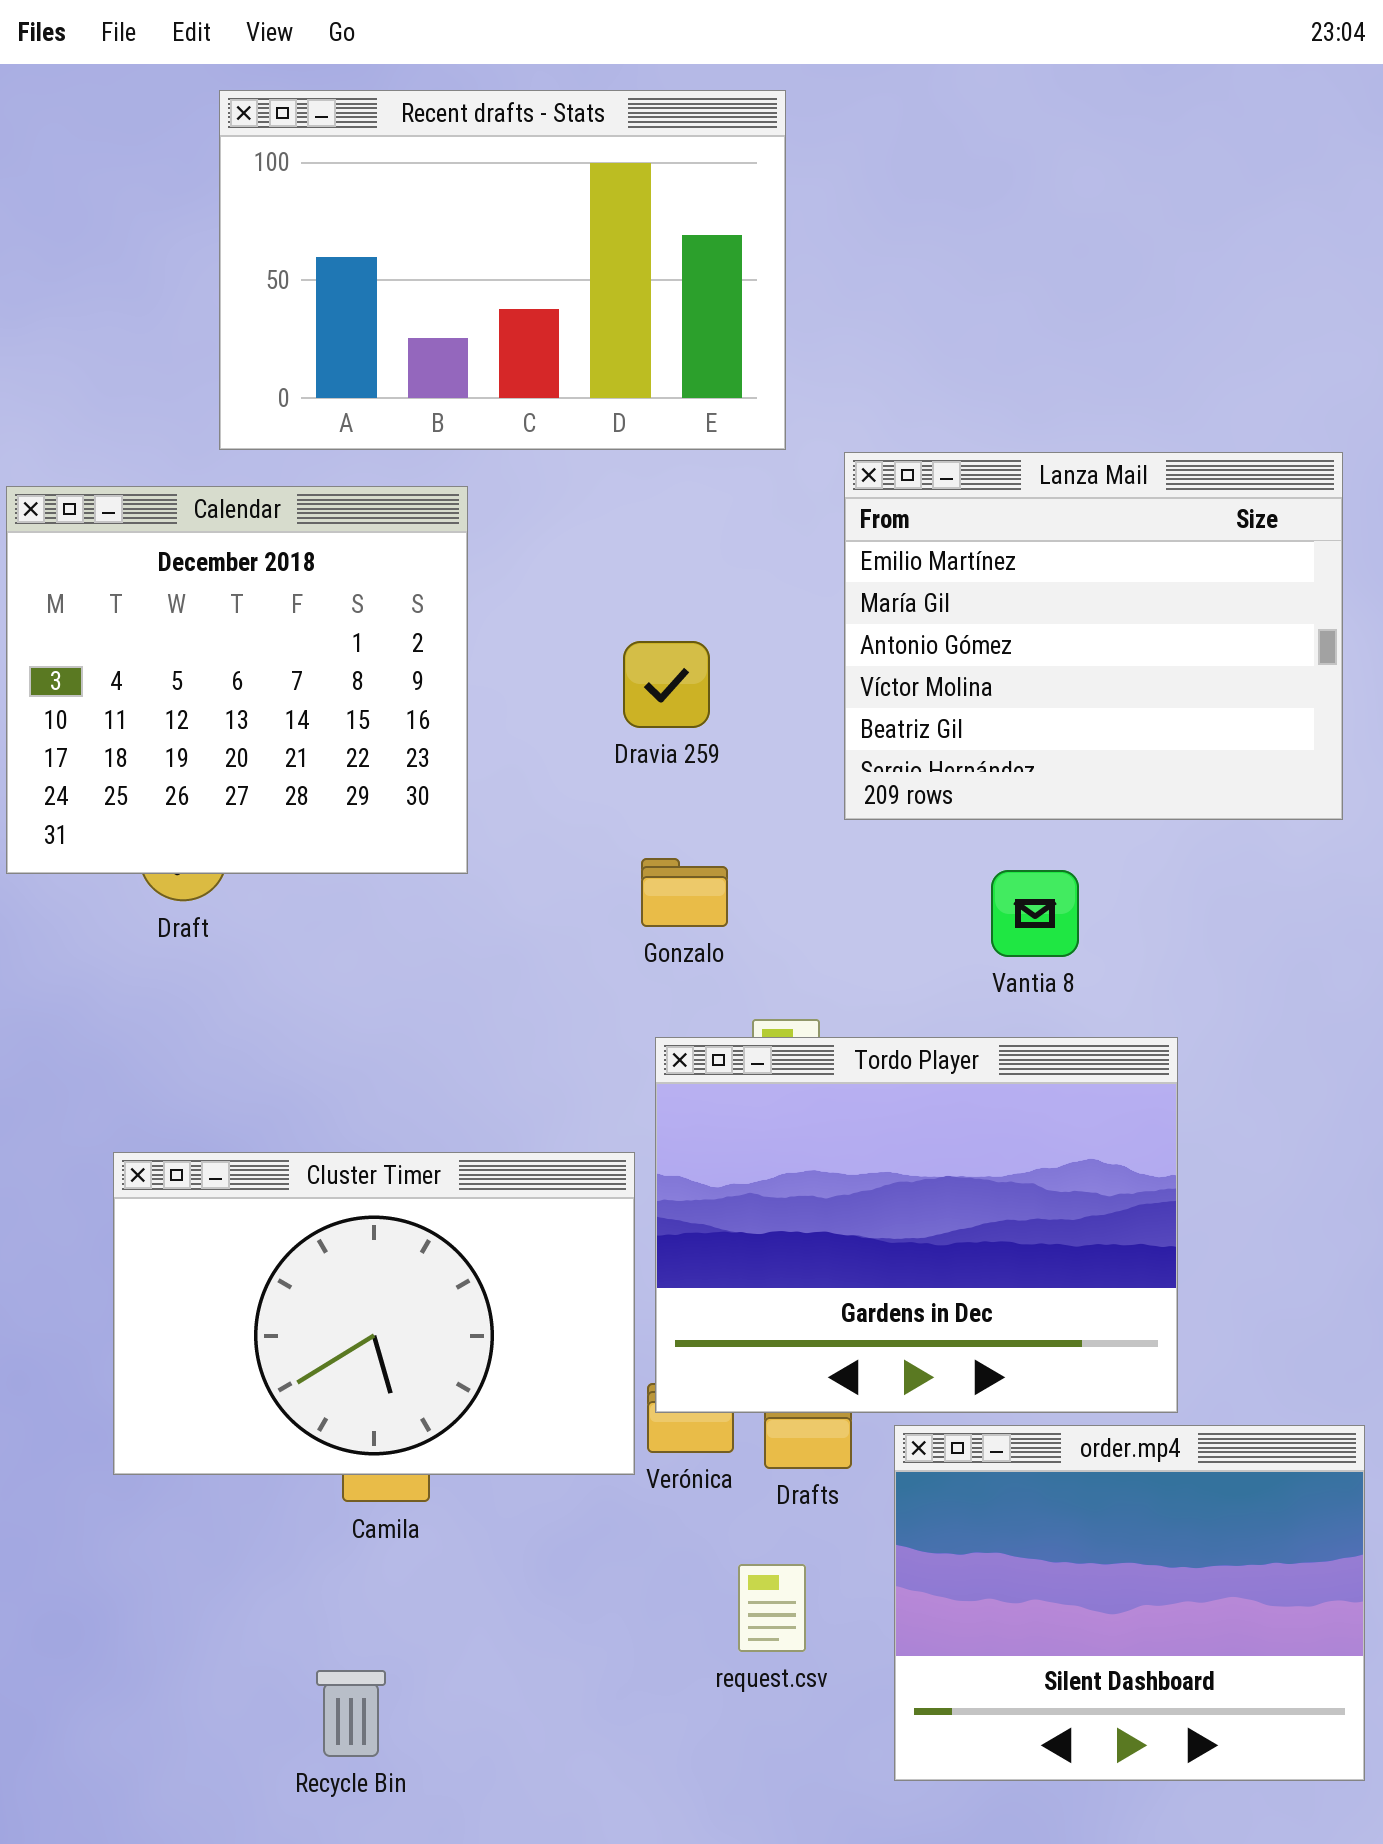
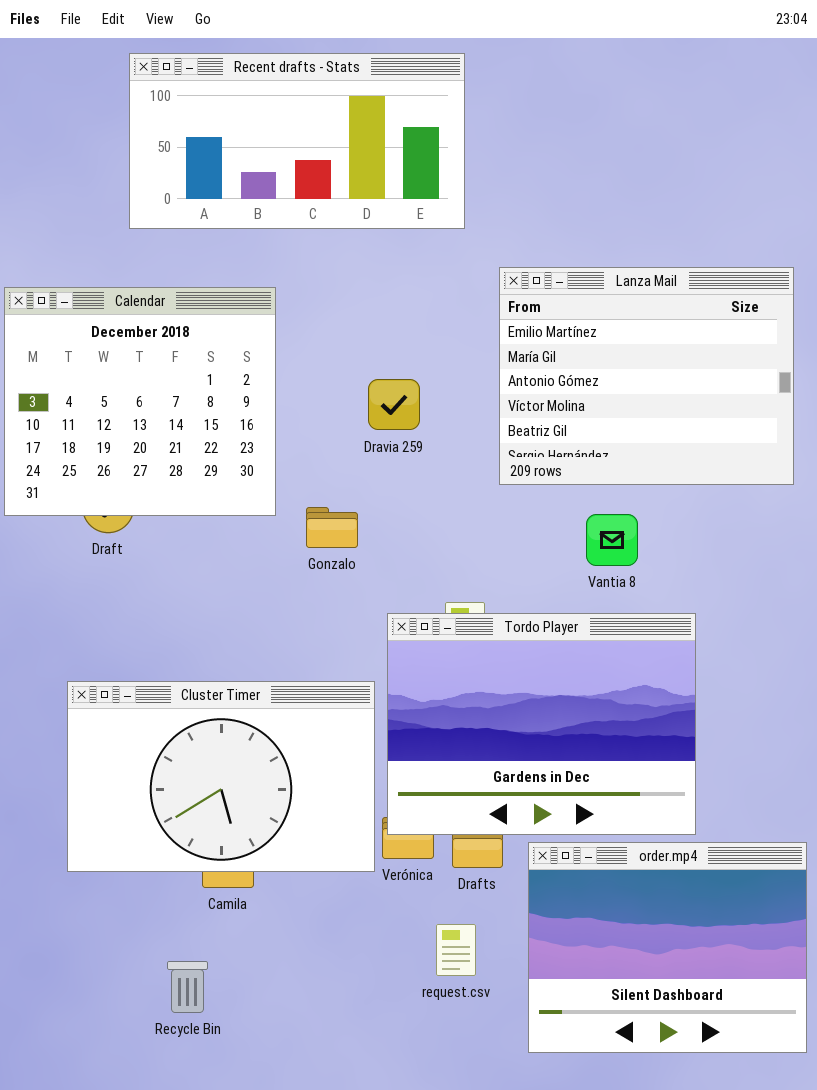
Recent drafts - Stats: [219,90,786,450] -> [129,53,465,229], resized
Gonzalo: [641,858,728,927] -> [306,507,358,548], moved
Recycle Bin: [316,1670,386,1757] -> [167,961,208,1013], moved

